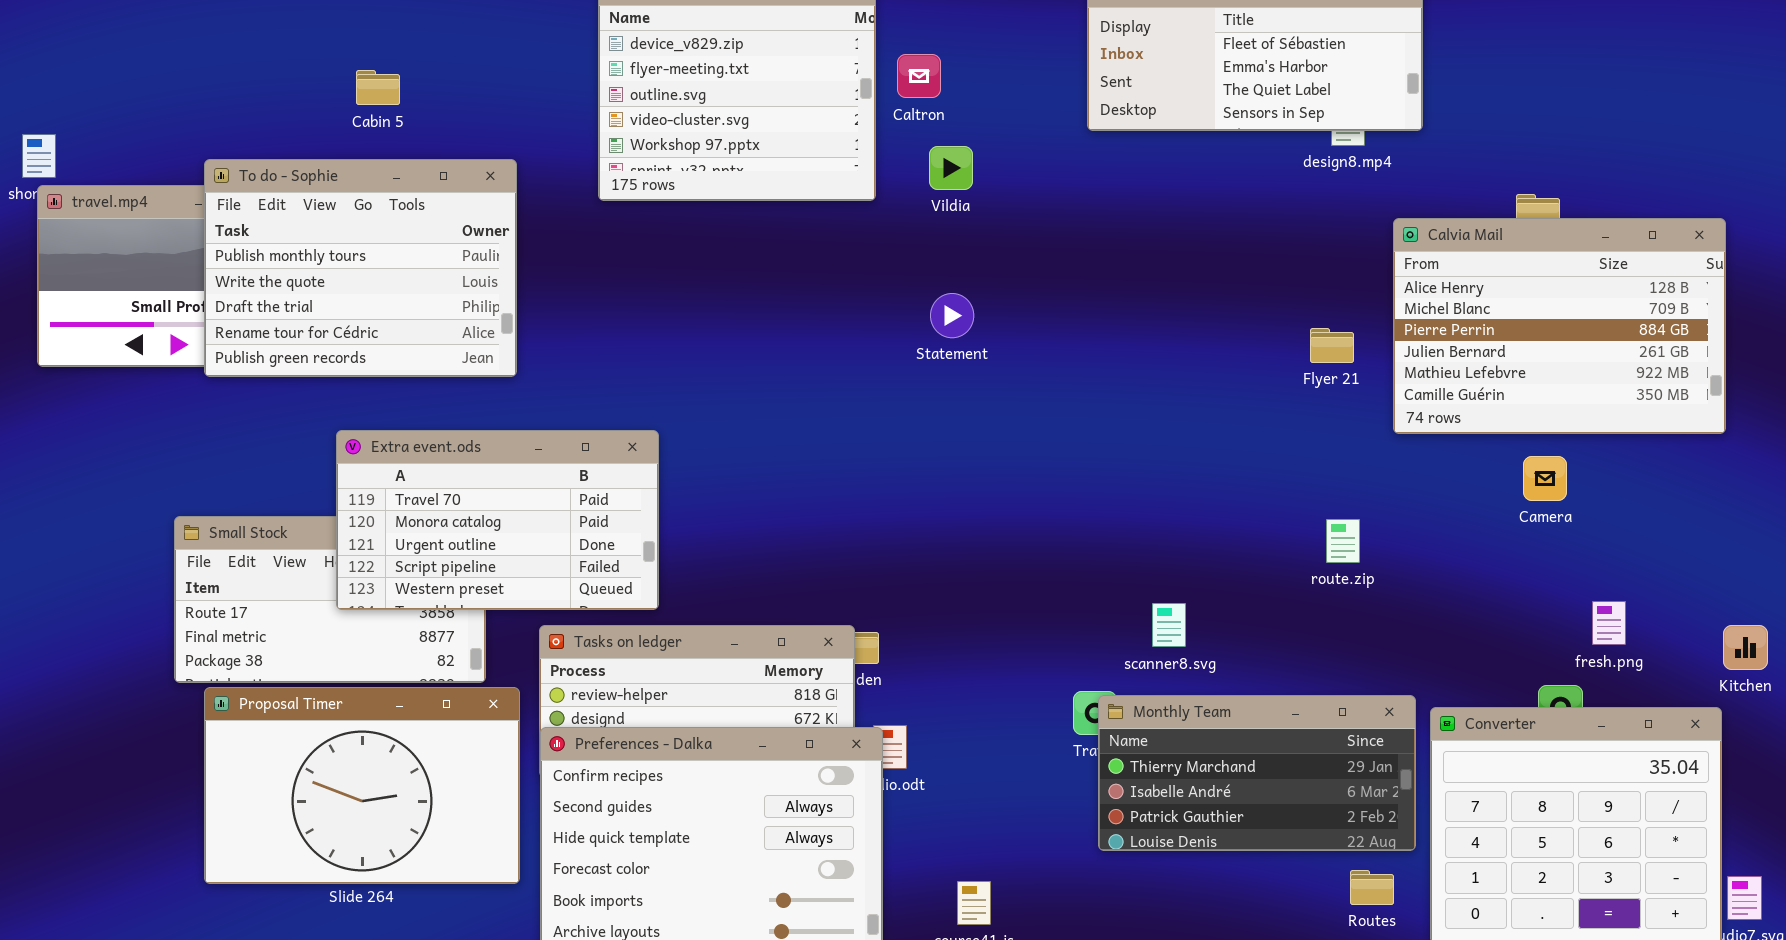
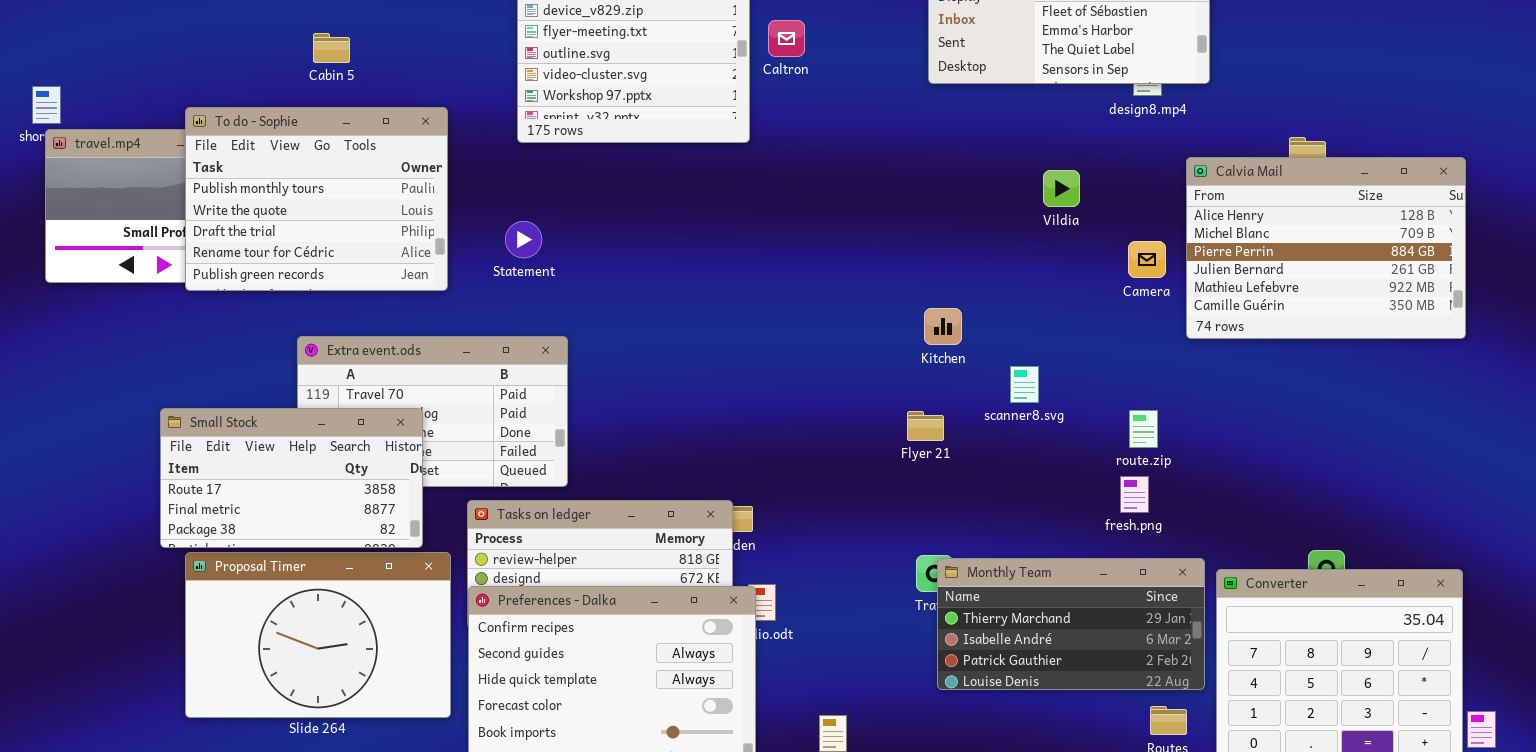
Vildia: [929,146,973,190] -> [1043,170,1080,207], moved
Statement: [930,293,974,338] -> [505,221,542,258], moved
Flyer 21: [1310,328,1354,363] -> [907,411,944,441], moved
Camera: [1523,456,1567,501] -> [1128,241,1166,278], moved
Small Stock: [174,516,486,683] -> [160,408,423,548], raised
fresh.png: [1592,601,1626,645] -> [1120,476,1149,513], moved
scanner8.svg: [1152,603,1186,647] -> [1010,366,1039,403], moved
Kitchen: [1723,625,1768,670] -> [924,308,962,345], moved

